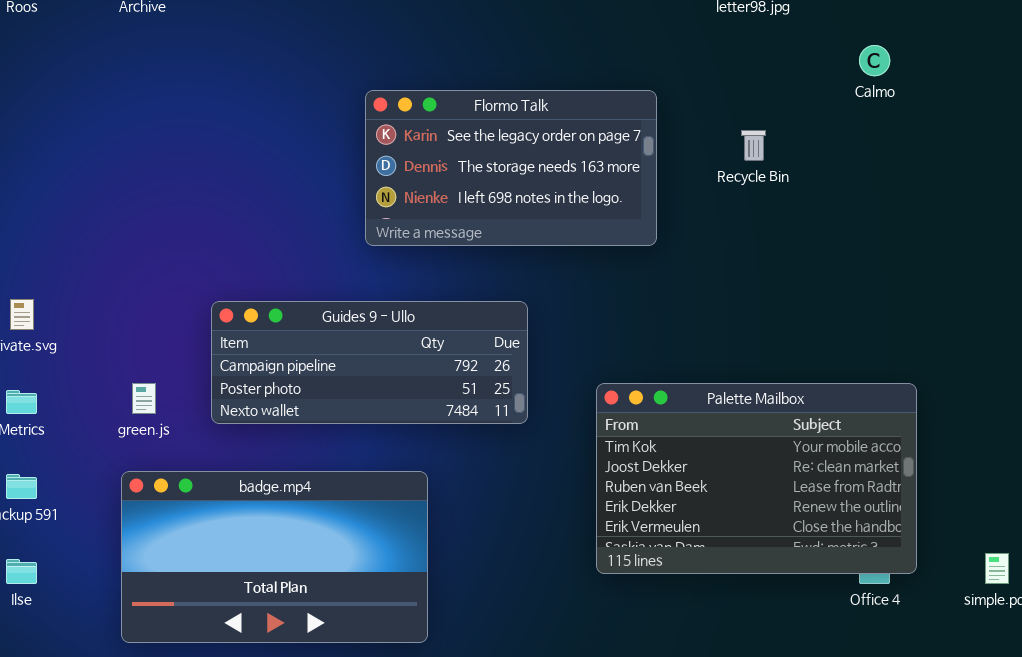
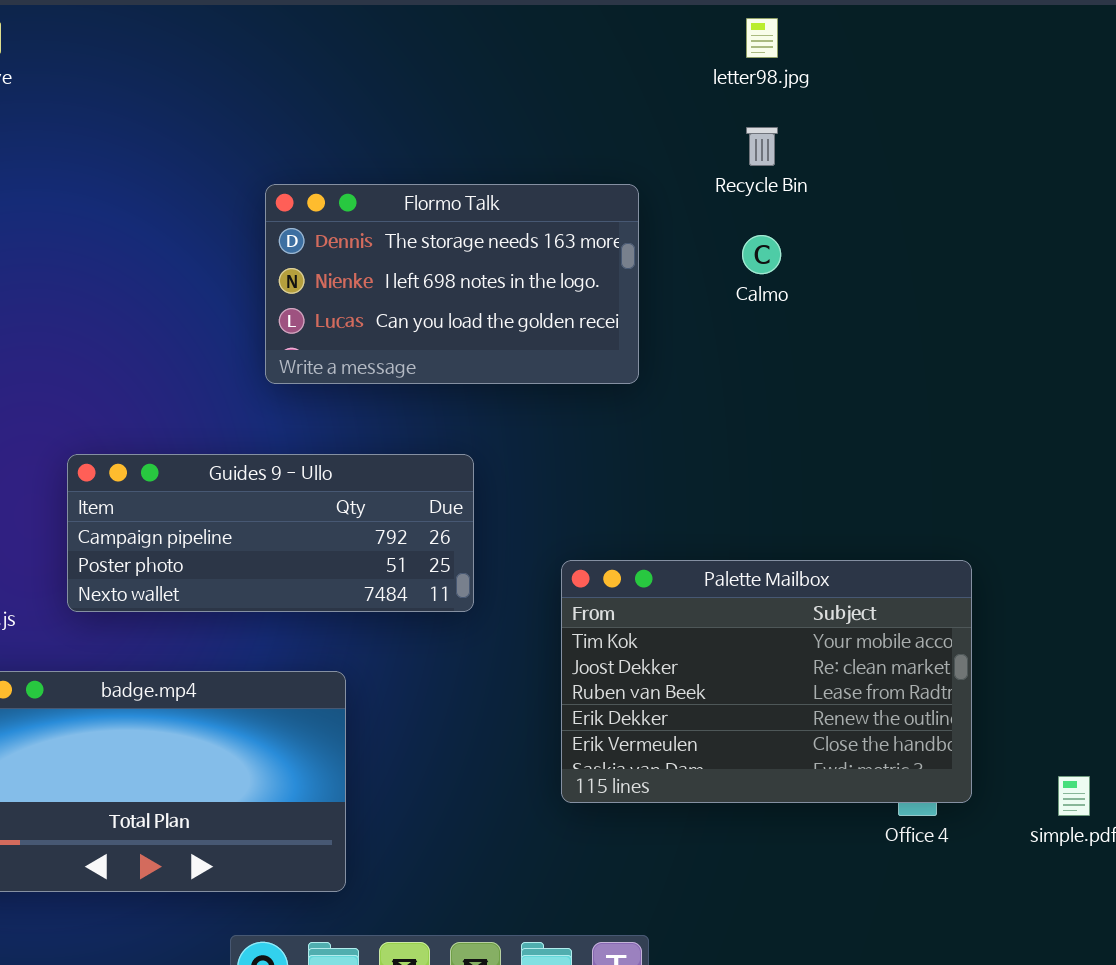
Calmo: [859,45,890,76] -> [742,235,781,274], moved
Flormo Talk: [365,90,657,246] -> [265,184,639,384], scrolled down 1 row
Recycle Bin: [741,130,766,161] -> [746,127,778,166], moved

